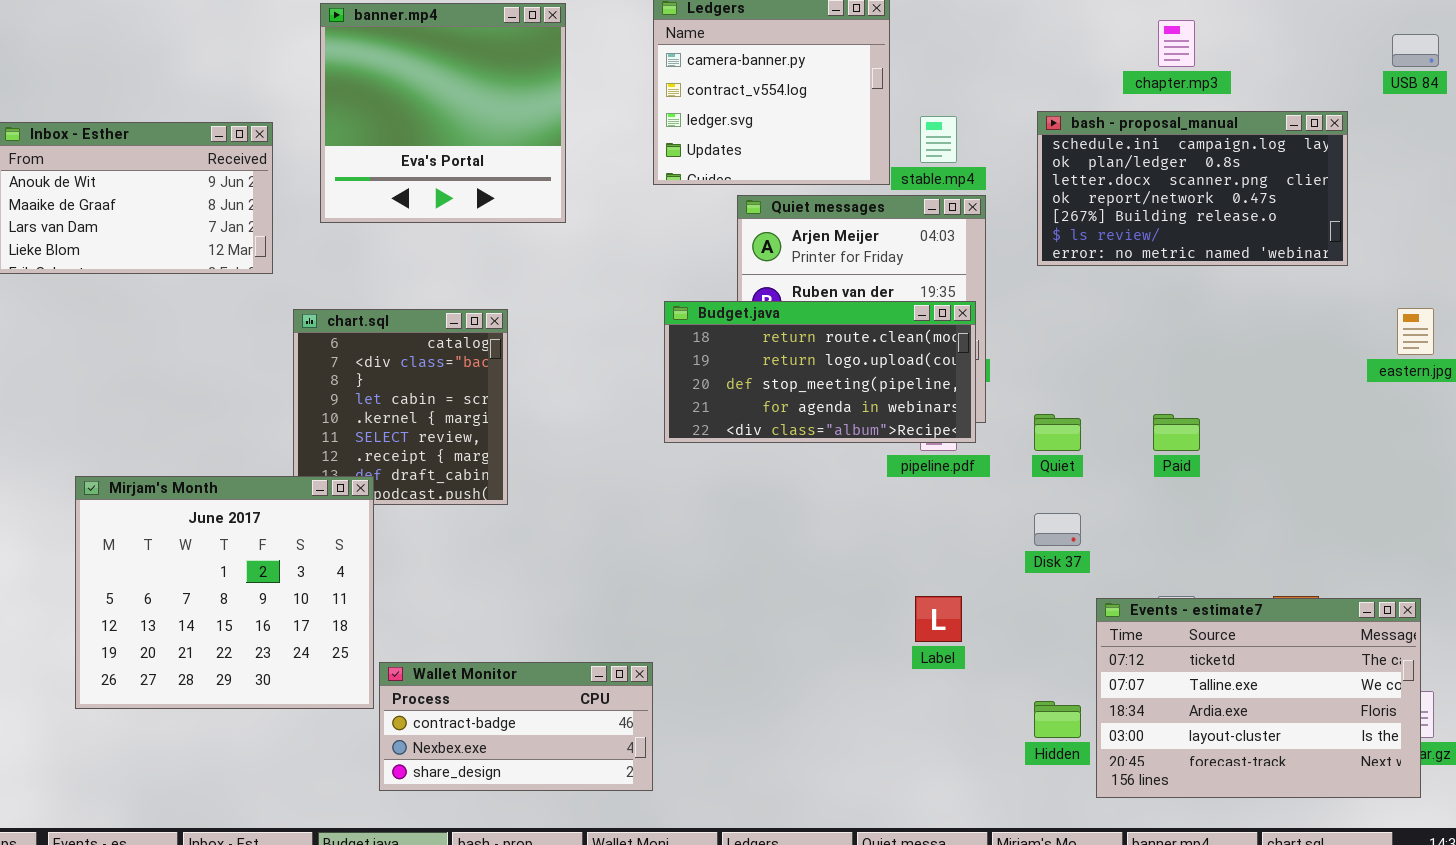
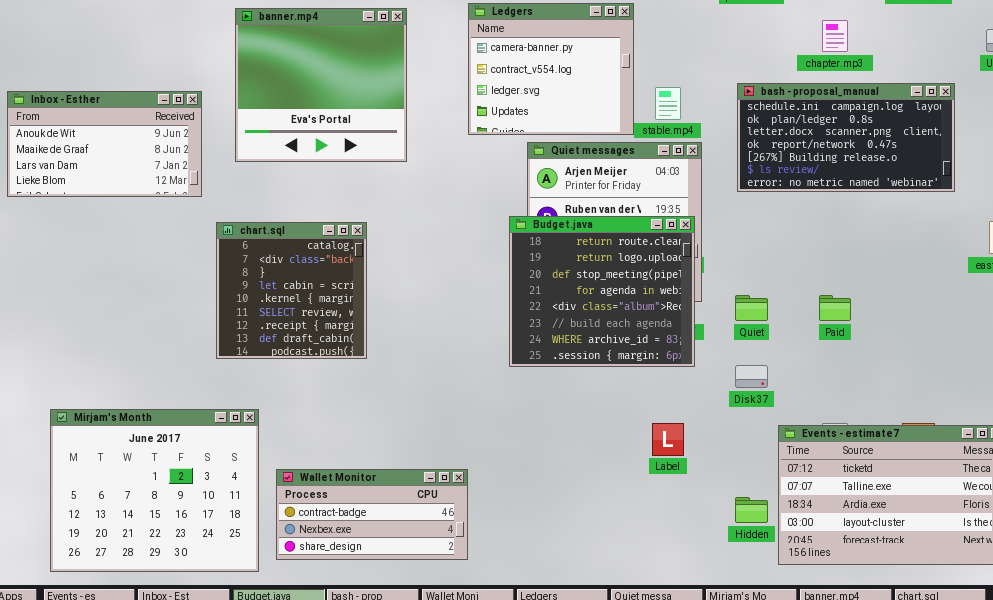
Budget.java: [664,301,976,443] -> [509,216,695,367], resized
Mirjam's Month: [75,476,374,709] -> [50,409,259,572], moved

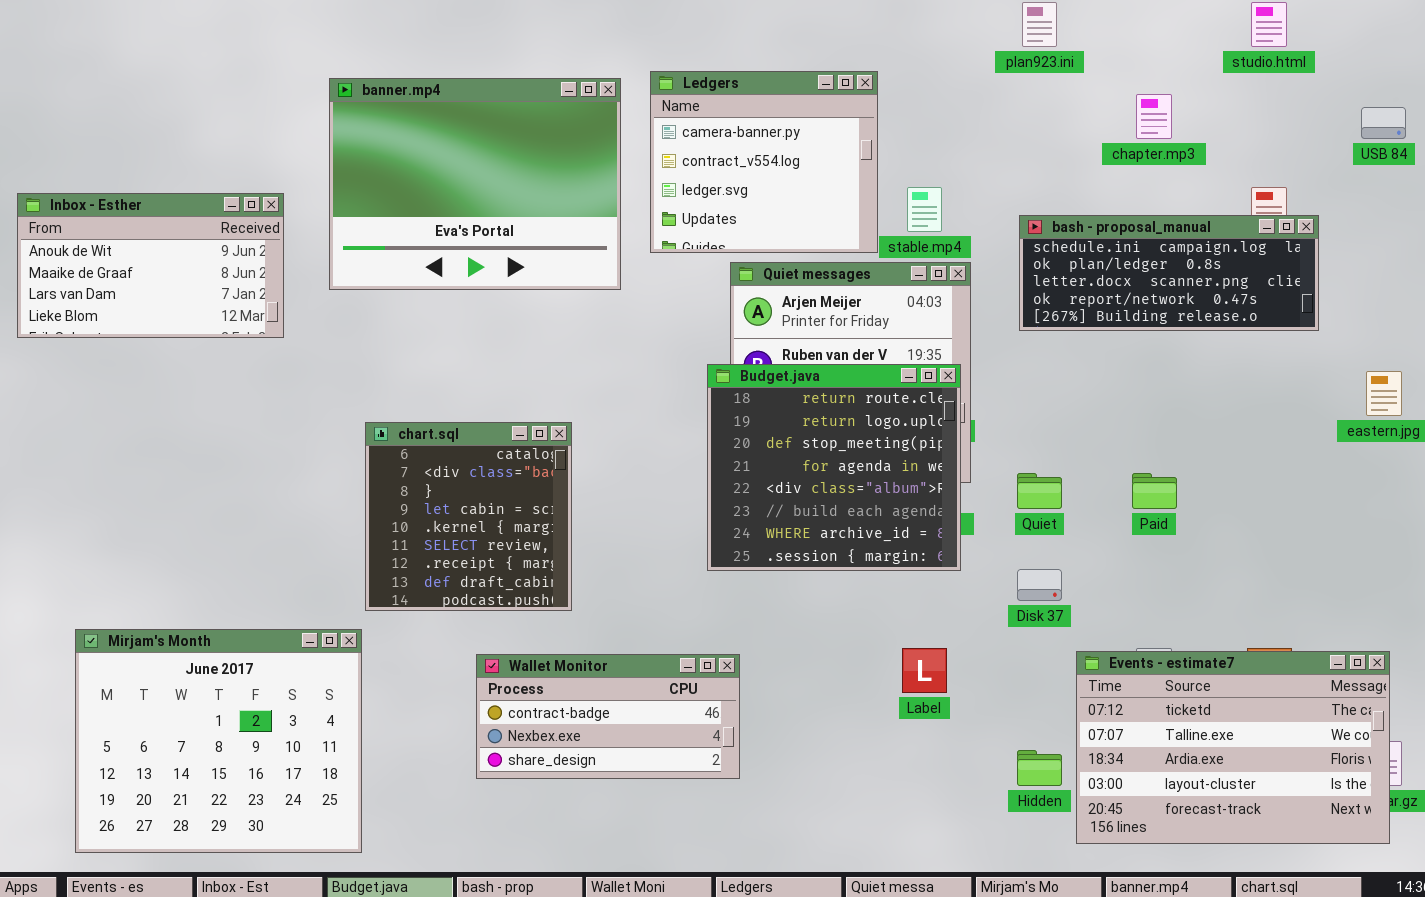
banner.mp4: [235,8,407,162] -> [329,78,621,290], resized
bash - proposal_manual: [737,83,955,192] -> [1019,215,1319,331], resized
chart.sql: [216,222,367,359] -> [365,422,572,611], moved
Wallet Monitor: [276,469,468,560] -> [476,654,740,779], moved

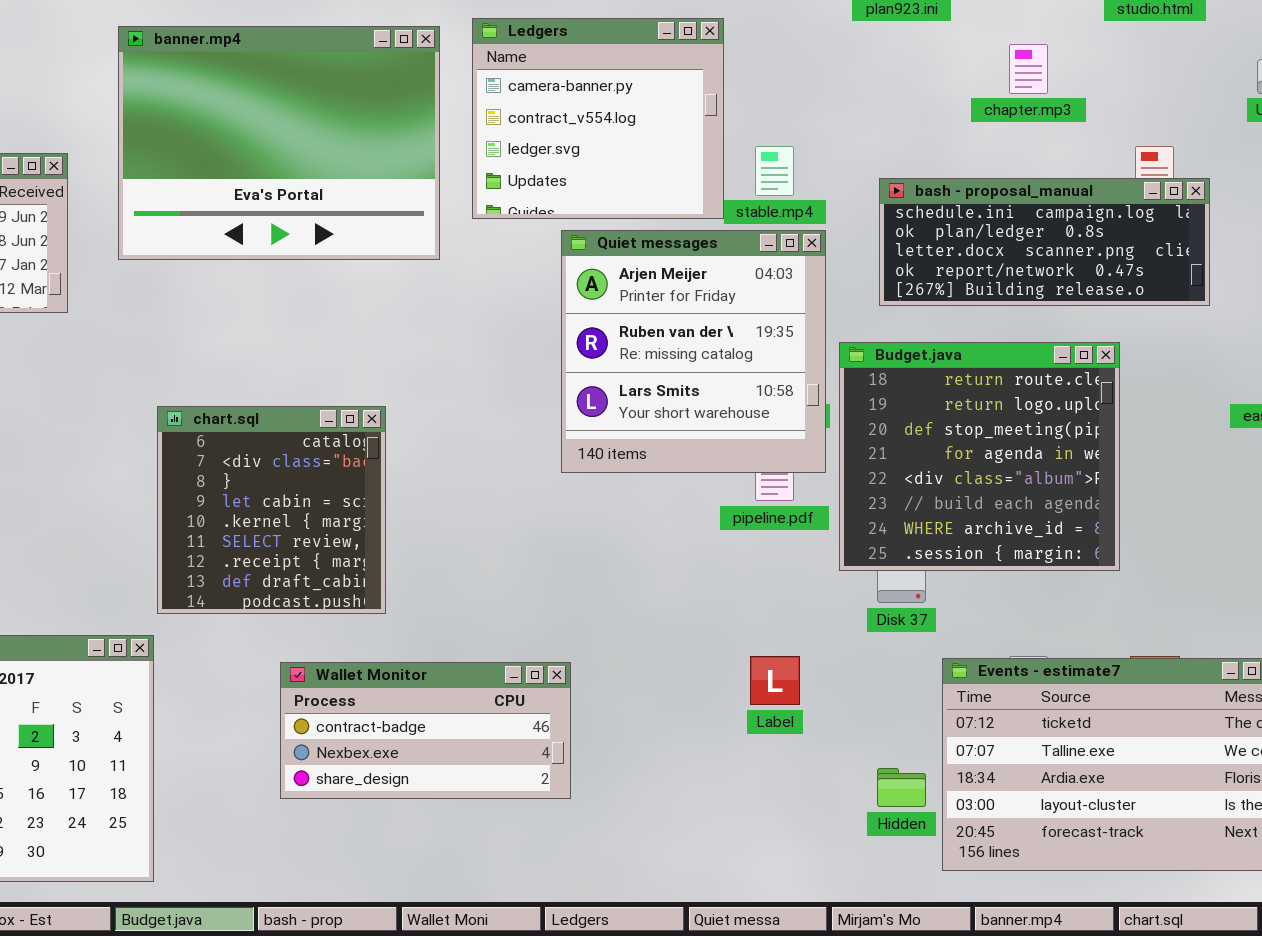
Budget.java: [707,364,961,571] -> [839,342,1120,571], moved

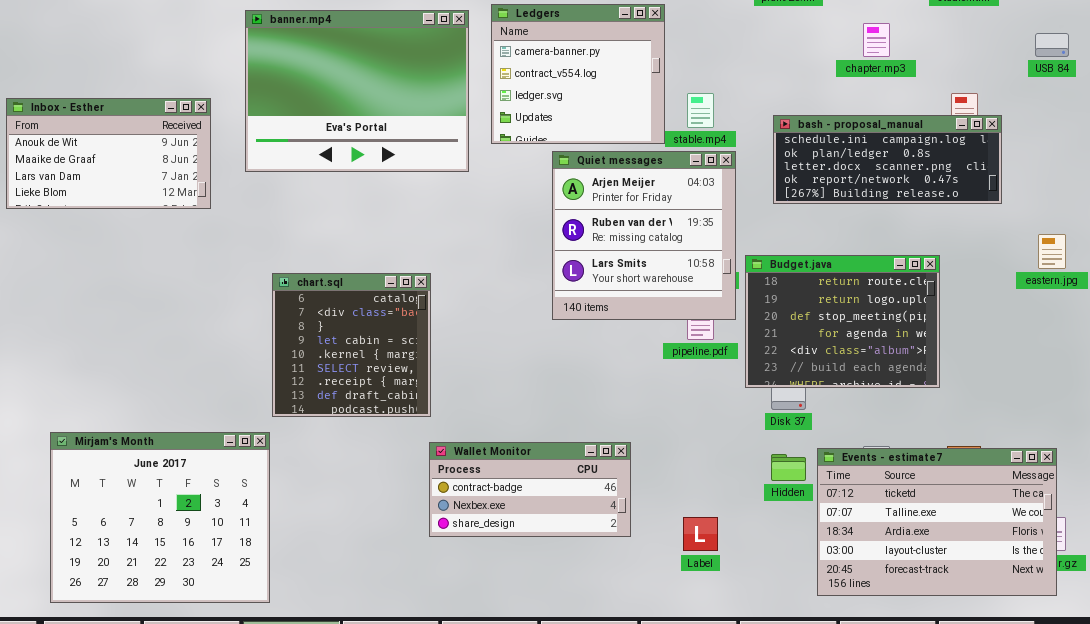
Budget.java: [839,342,1120,571] -> [745,255,940,388], resized
Label: [750,656,800,705] -> [683,517,718,551], moved
Wallet Monitor: [280,662,571,799] -> [429,442,631,537], moved
Hidden: [877,768,926,807] -> [771,454,806,481], moved

